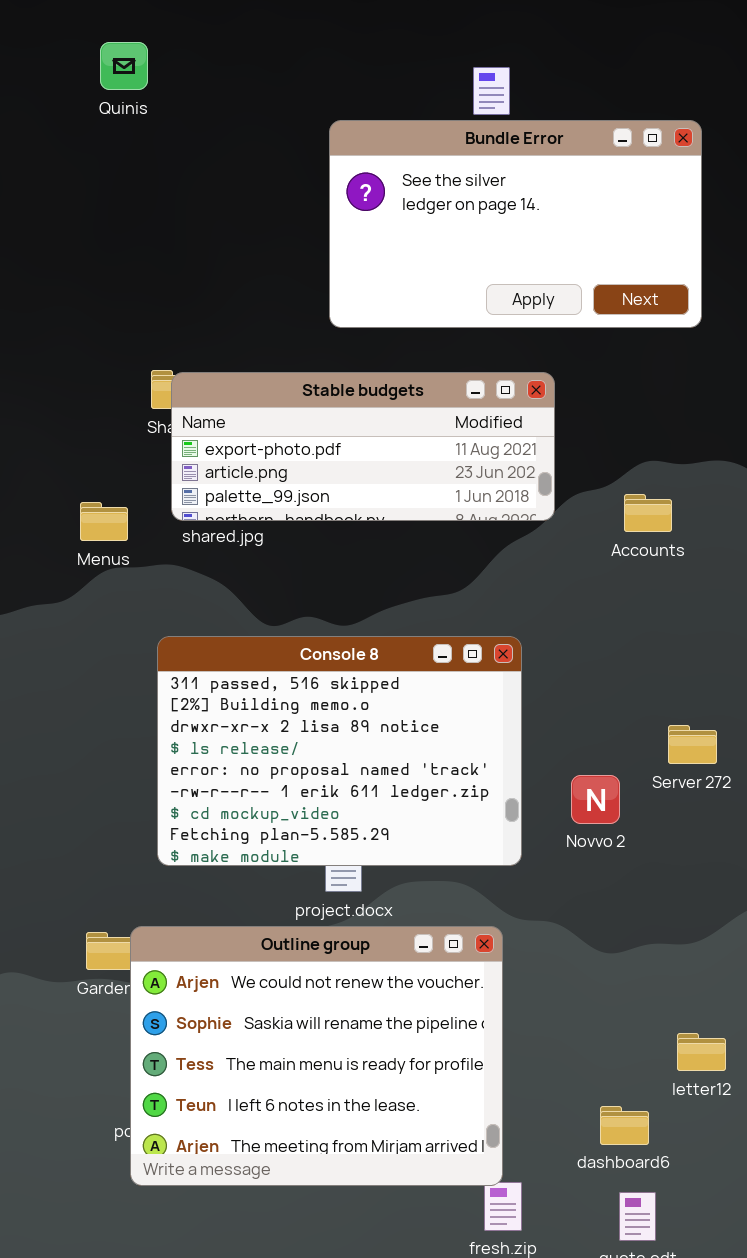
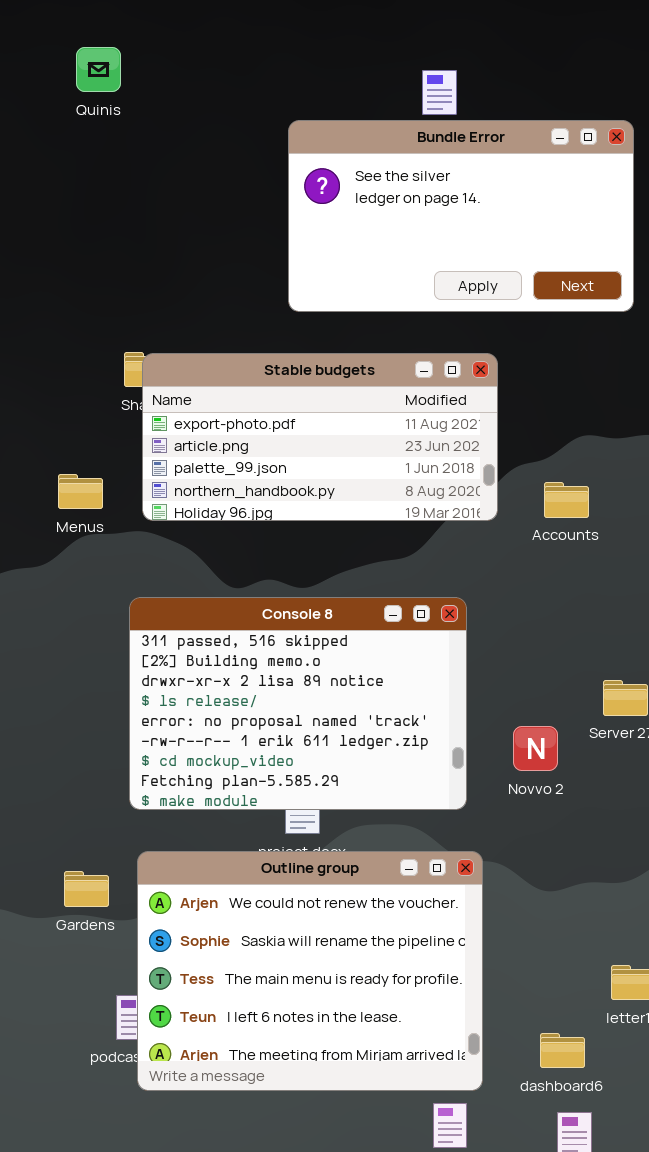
Stable budgets: [171,372,555,521] -> [142,353,498,521], resized
Accounts: [624,494,672,532] -> [544,482,589,518], moved
Outline group: [130,926,503,1186] -> [137,851,483,1091], moved

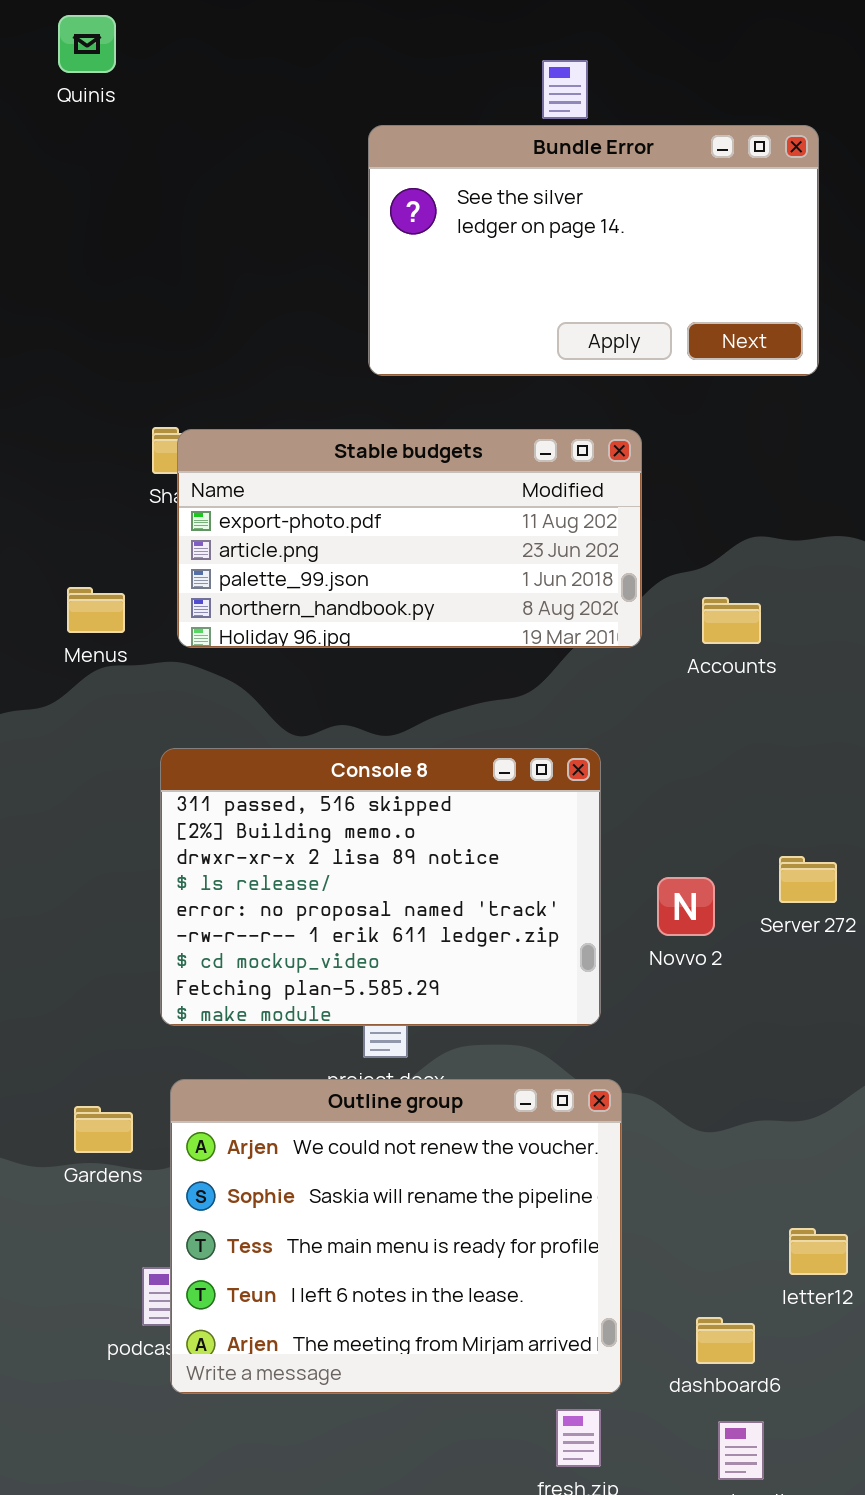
Quinis: [76,47,121,92] -> [58,15,116,73], moved
Novvo 2: [513,726,558,771] -> [657,877,715,936], moved

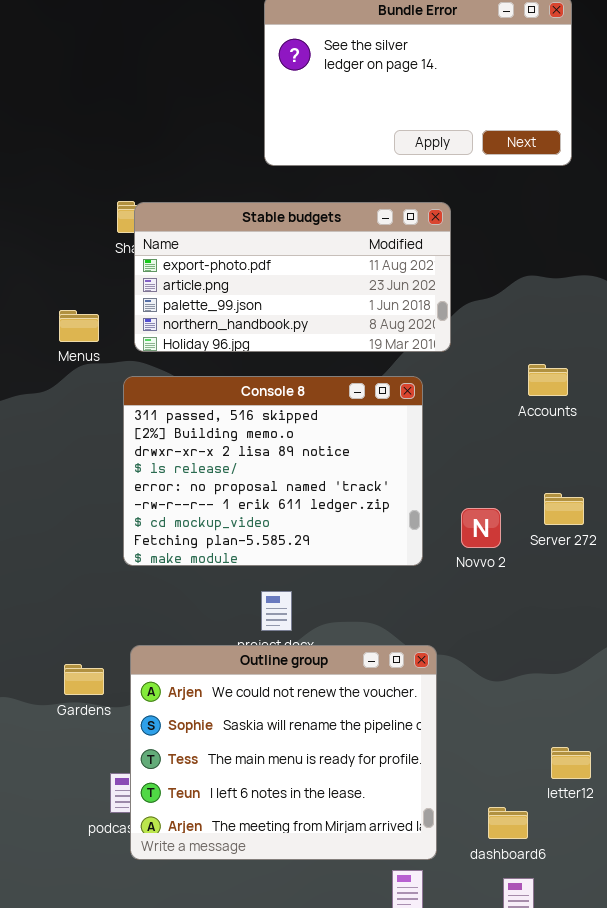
Accounts: [702,597,761,644] -> [528,364,568,396], moved
Console 8: [160,748,601,1026] -> [123,376,423,566], moved

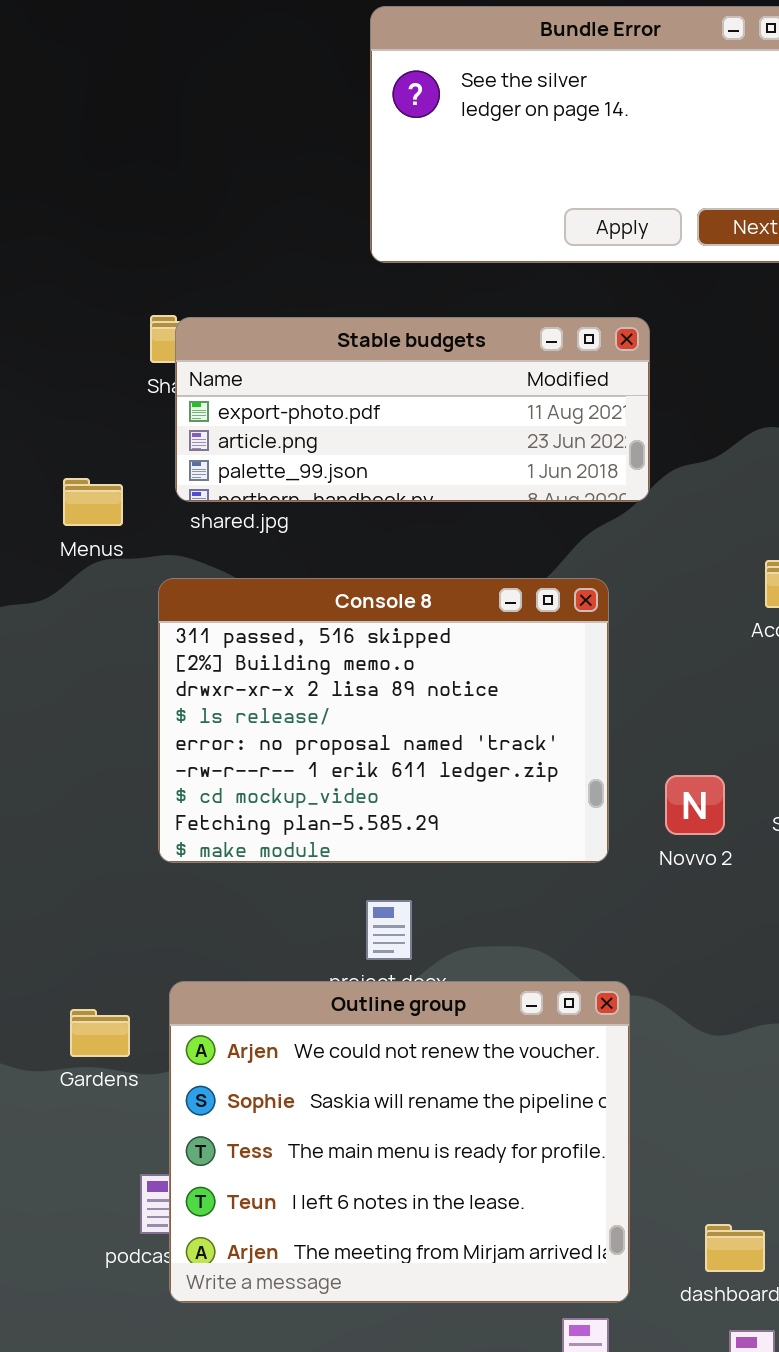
Stable budgets: [134,202,451,352] -> [175,317,650,502], resized

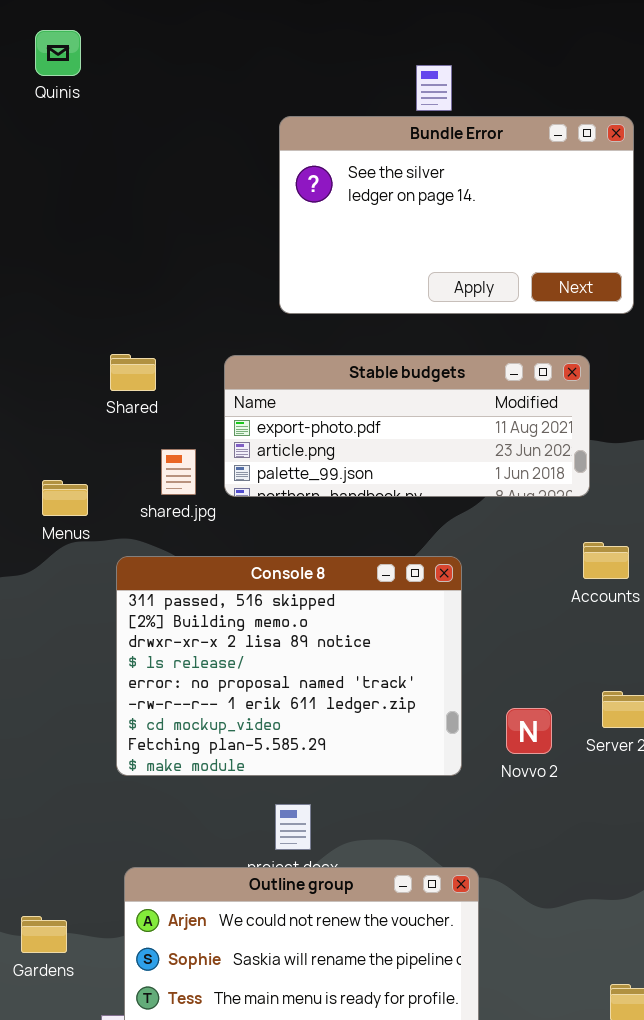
Stable budgets: [175,317,650,502] -> [224,355,590,497], moved
Gardens: [70,1009,130,1057] -> [21,916,67,953], moved

